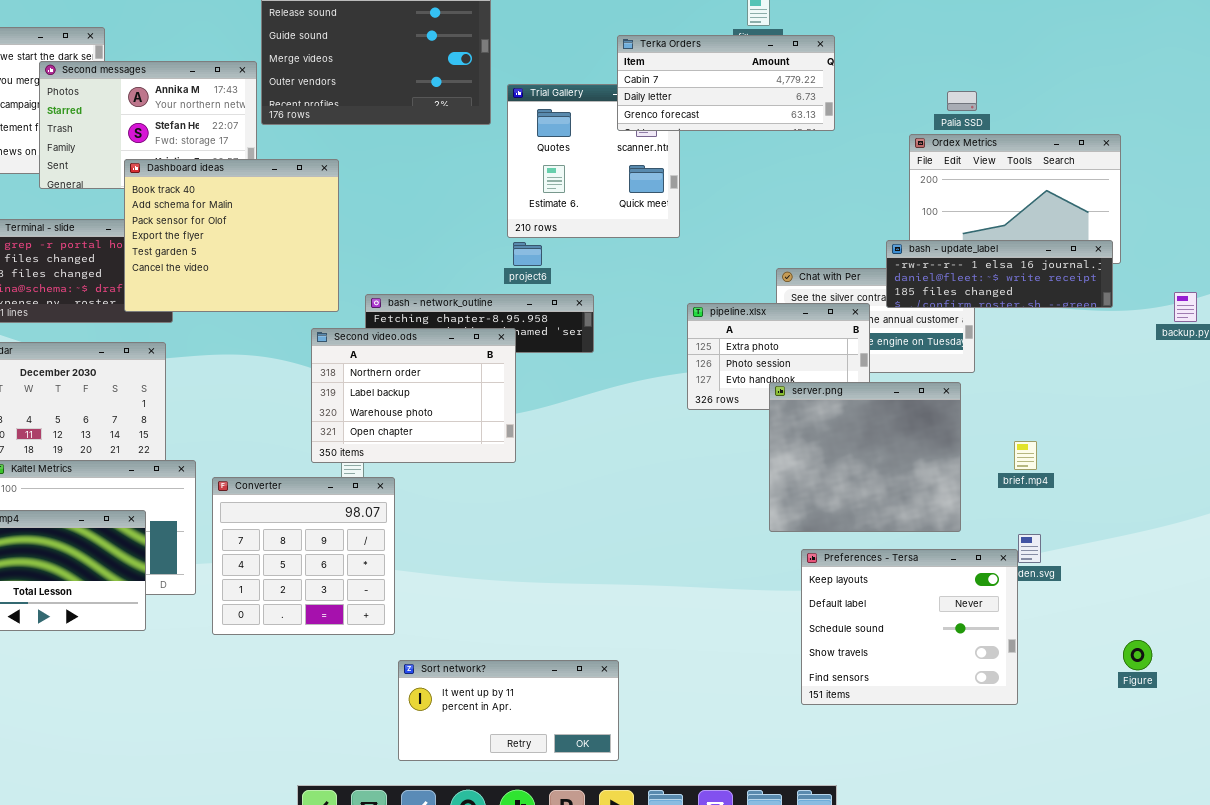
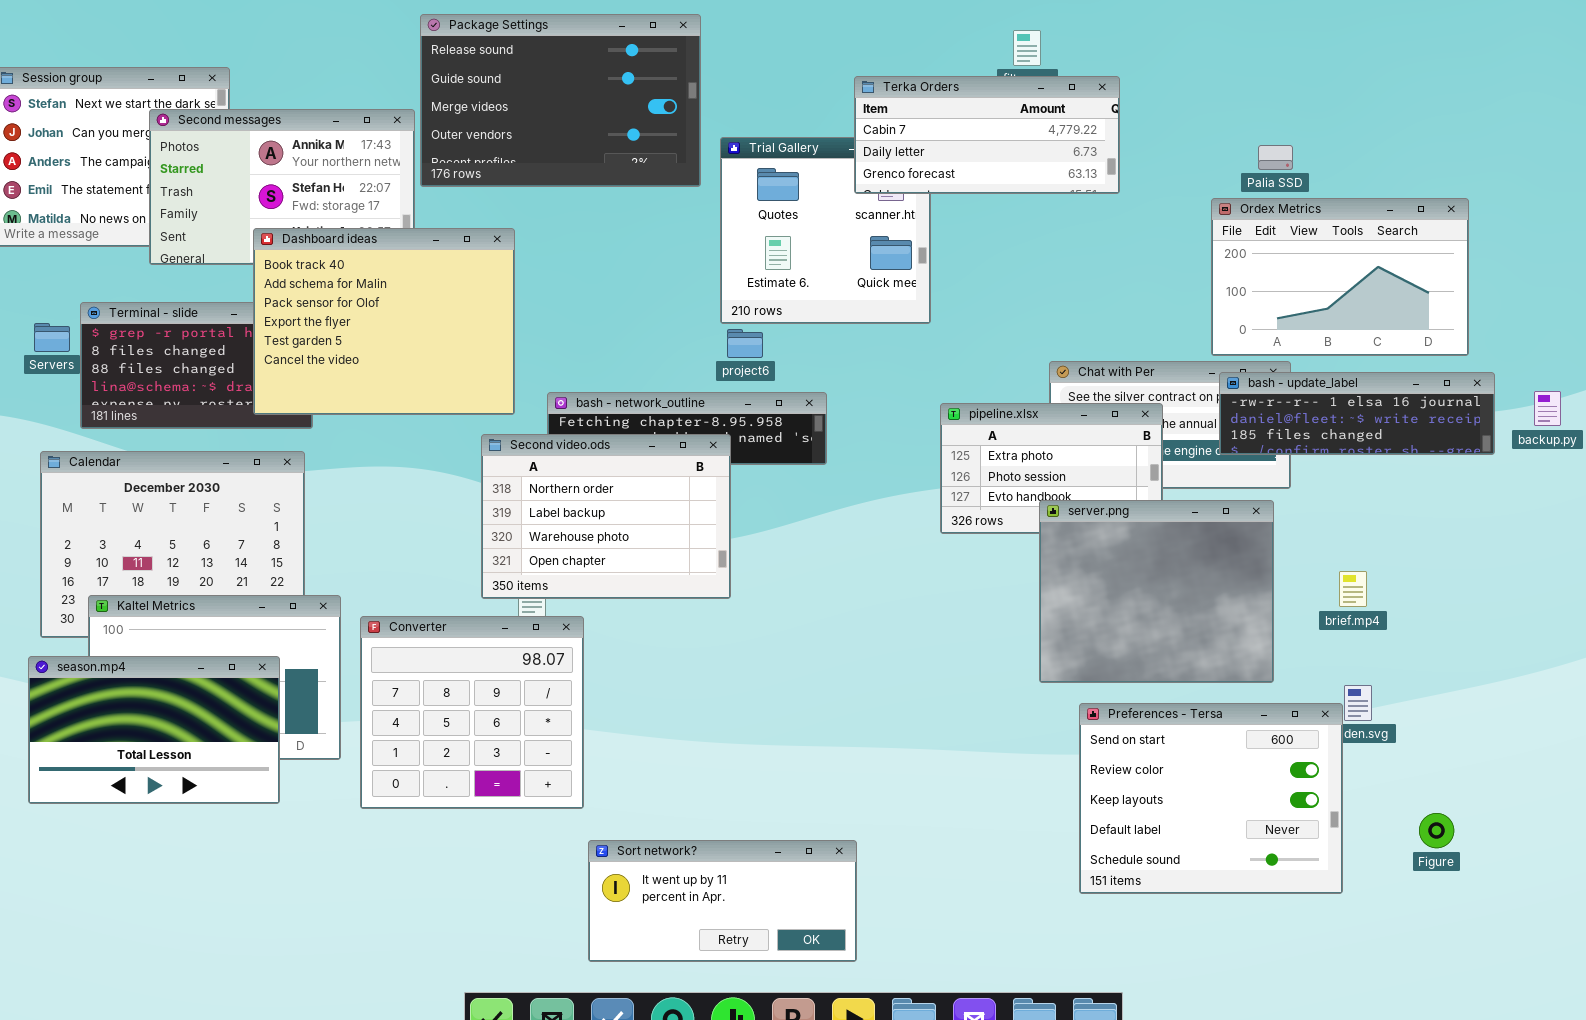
bash - update_label: [886,240,1113,308] -> [1219,372,1495,455], moved
Preferences - Tersa: [801,549,1018,705] -> [1079,703,1343,894], scrolled up 2 rows
Figure: [1123,640,1152,670] -> [1419,813,1454,848], moved

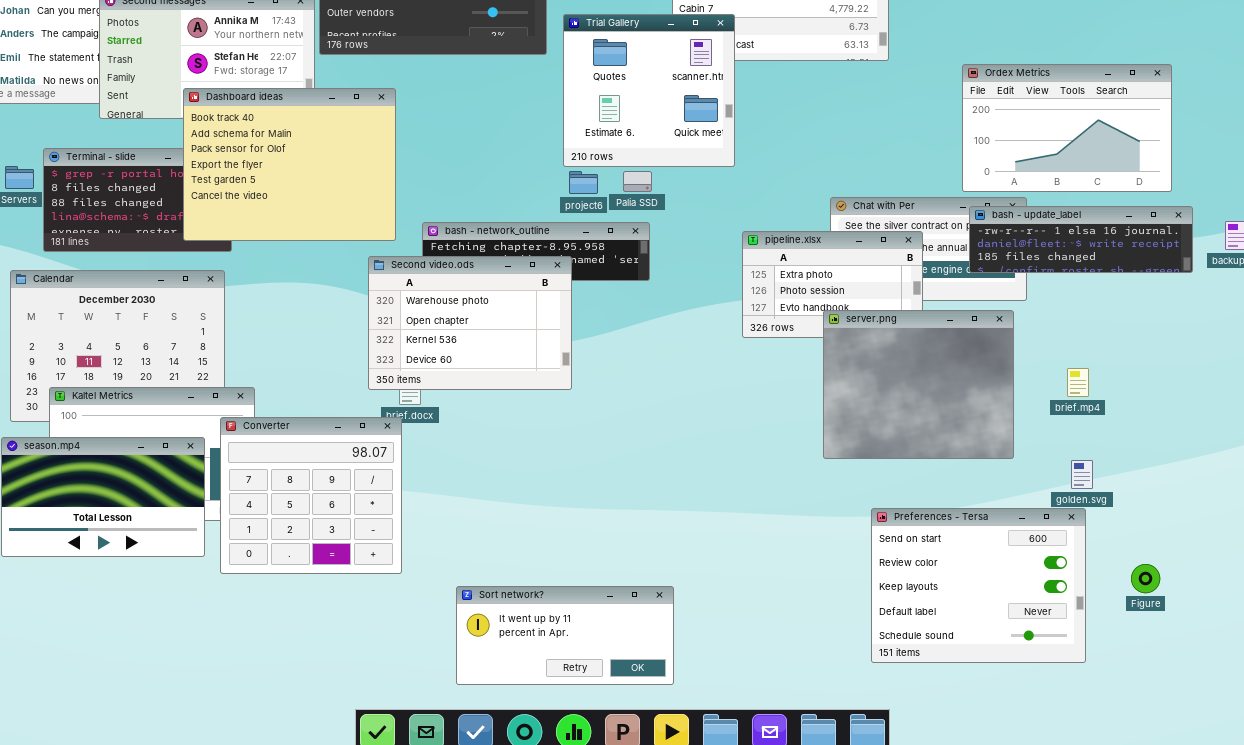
Trial Gallery: [720,137,931,324] -> [563,14,735,167], raised
Palia SSD: [1258,145,1293,170] -> [623,171,652,192], moved
Second video.ods: [481,434,731,599] -> [368,256,572,390], scrolled down 2 rows
Converter: [360,616,584,809] -> [220,417,402,574], moved
Preferences - Tersa: [1079,703,1343,894] -> [871,508,1086,663], moved

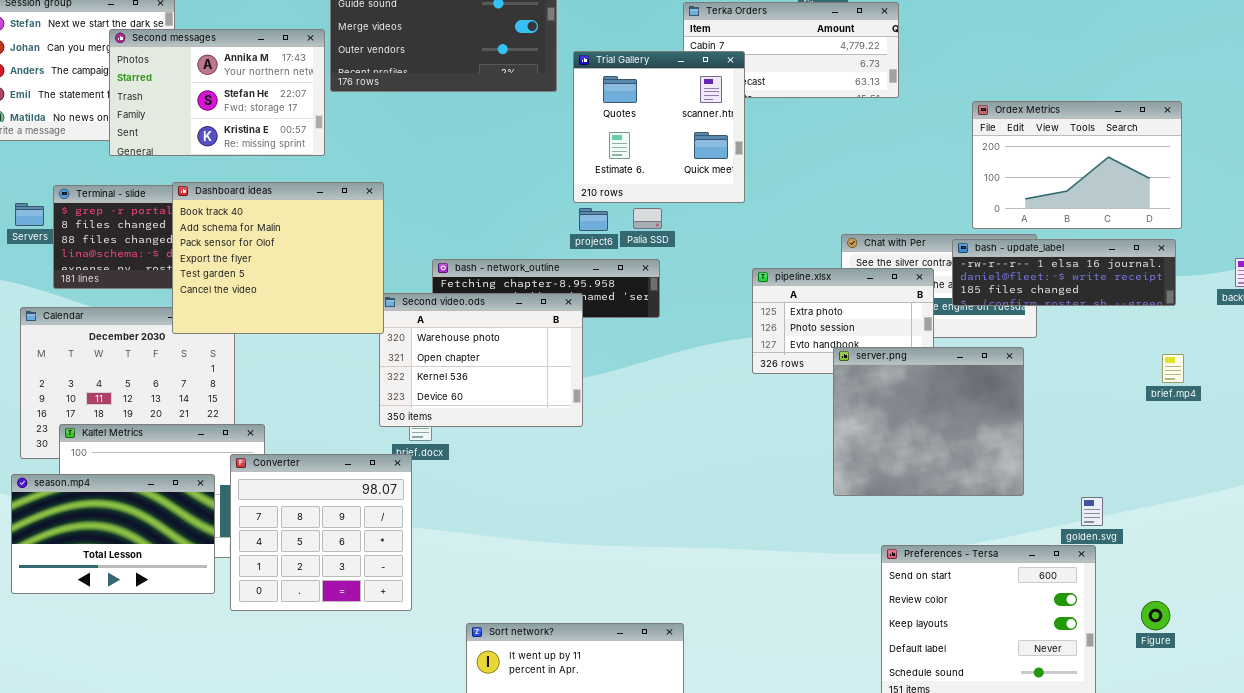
Dashboard ideas: [183,88,396,241] -> [172,182,384,334], moved
bash - update_label: [969,206,1193,273] -> [952,239,1176,306], moved
brief.mp4: [1067,368,1089,397] -> [1162,354,1184,383], moved

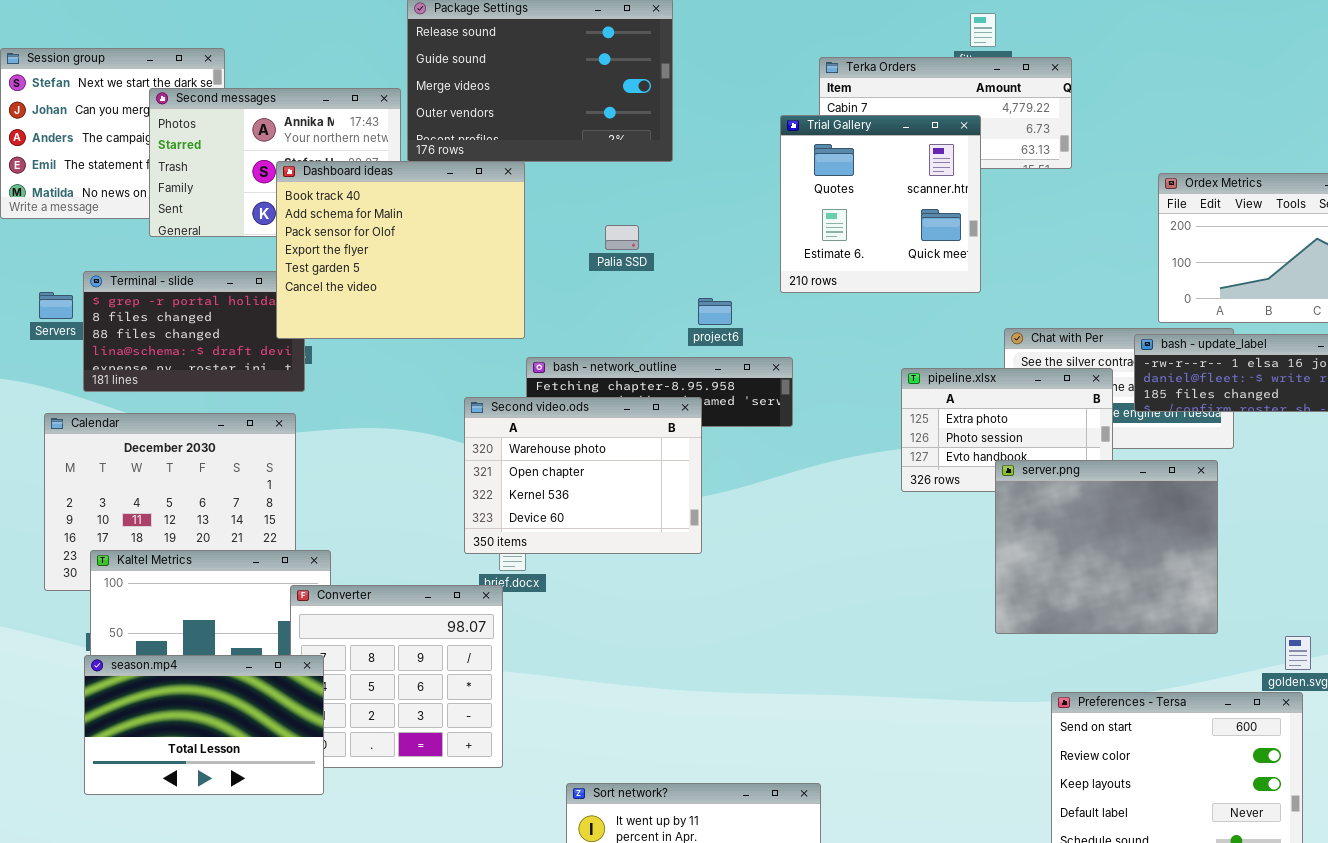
Trial Gallery: [573,51,745,203] -> [780,115,981,293], moved
Dashboard ideas: [172,182,384,334] -> [276,161,525,339], moved
Palia SSD: [633,208,662,229] -> [605,225,639,250], moved
season.mp4: [11,474,215,594] -> [84,655,324,795], moved

